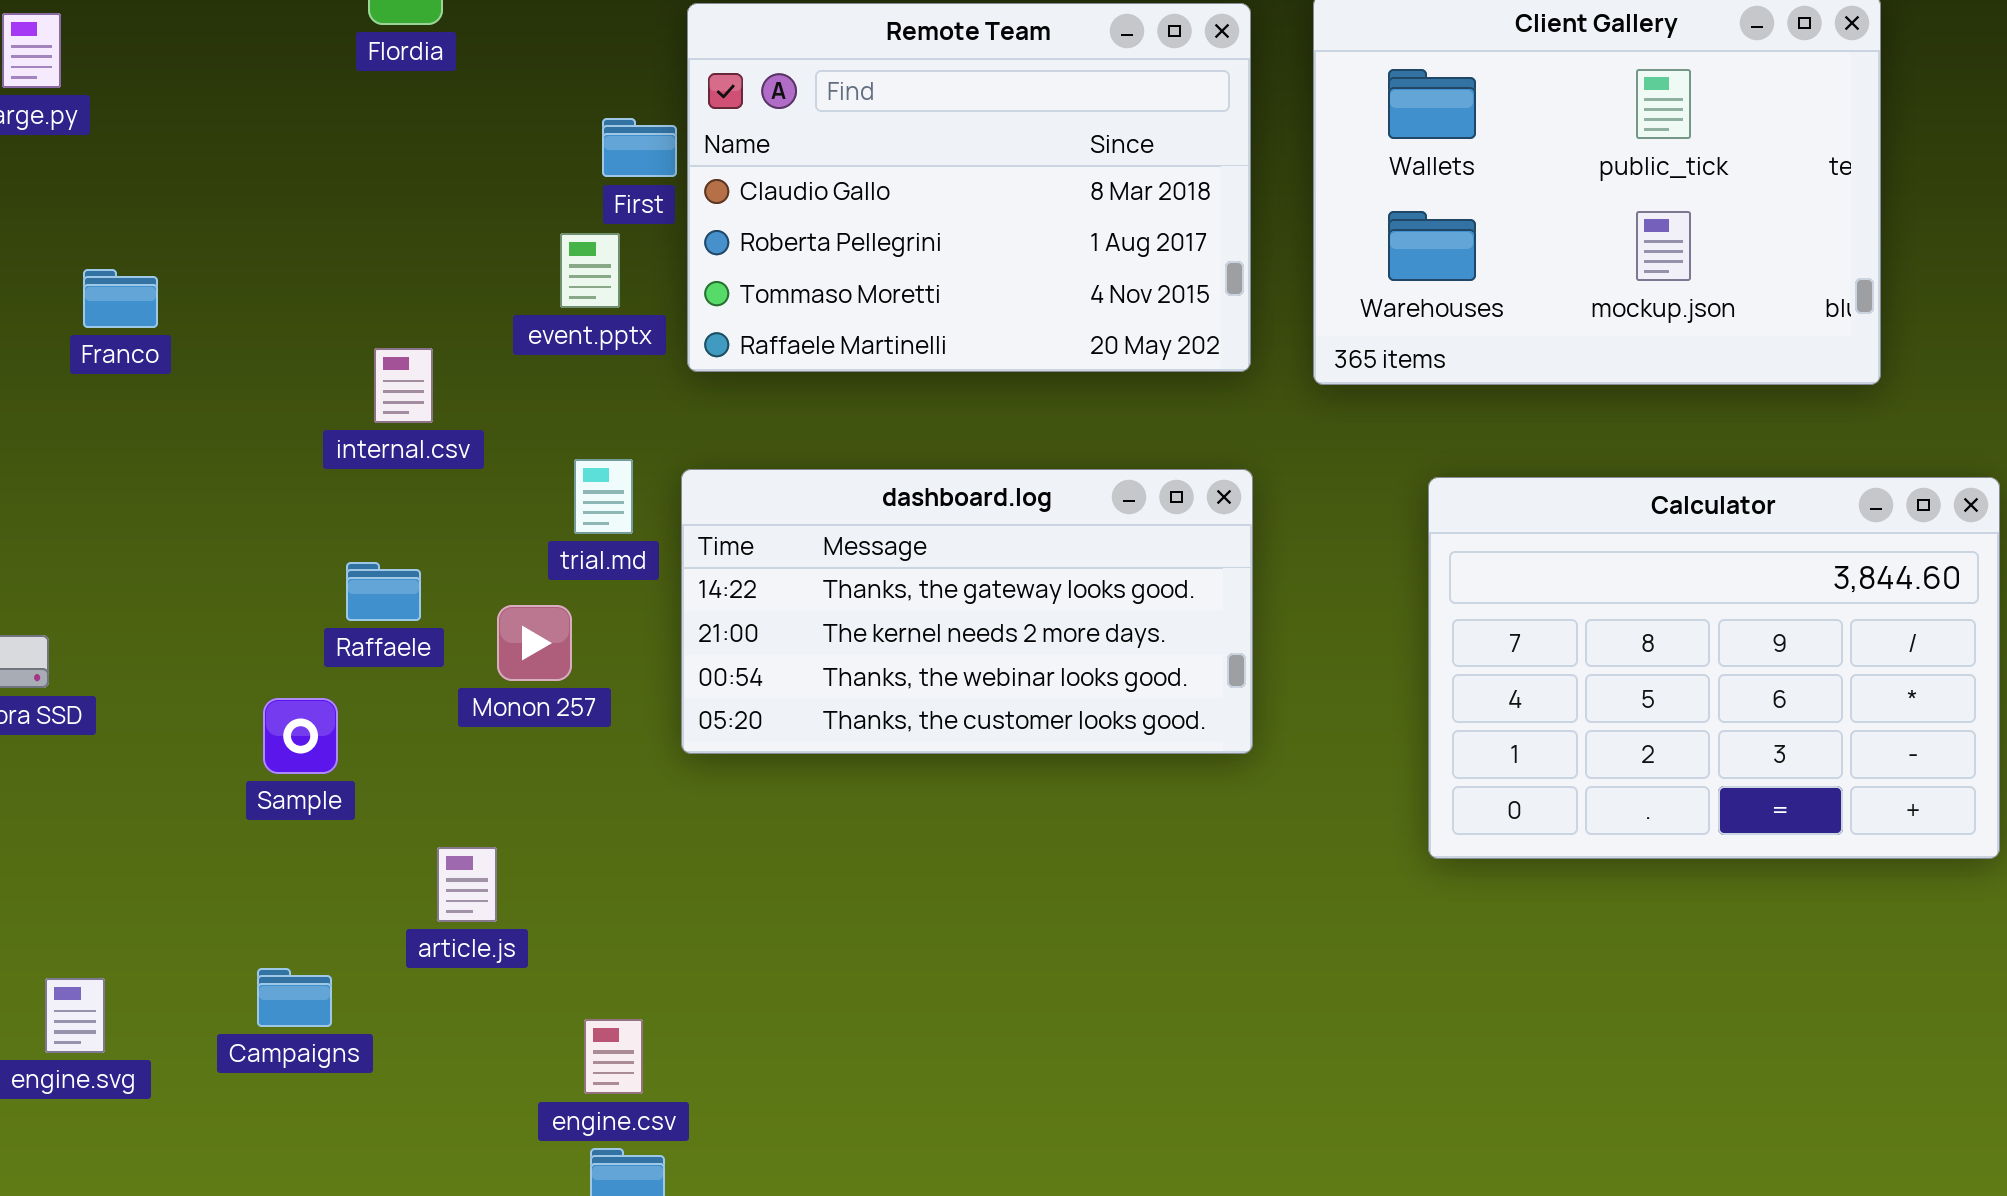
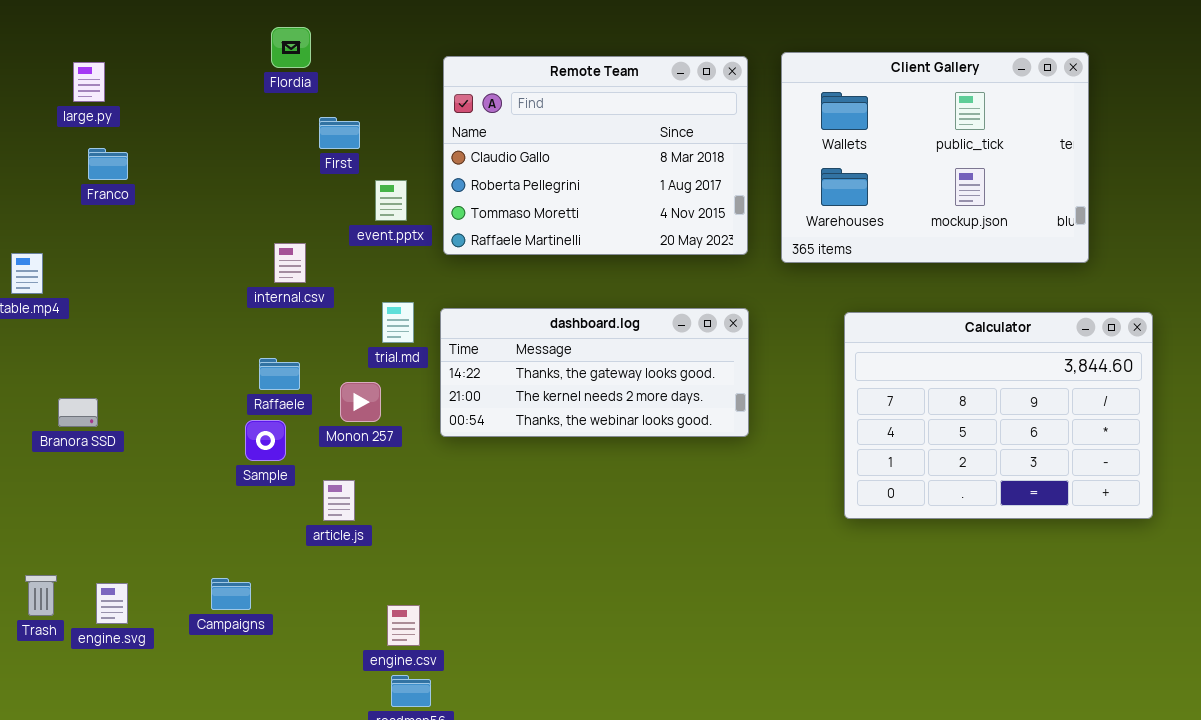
First: [602,118,677,177] -> [319,117,360,149], moved
Franco: [83,269,158,328] -> [88,148,128,180], moved
dashboard.log: [681,469,1253,754] -> [440,308,749,437], resized
Sample: [263,698,338,774] -> [245,420,286,461], moved
article.js: [437,847,497,922] -> [323,480,355,521], moved

